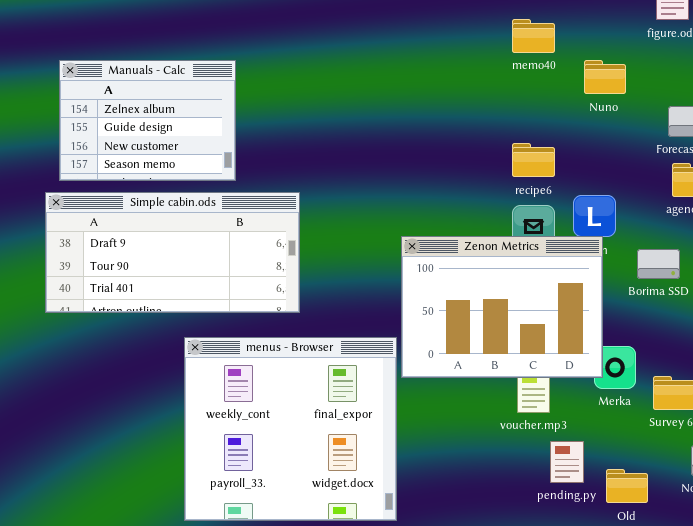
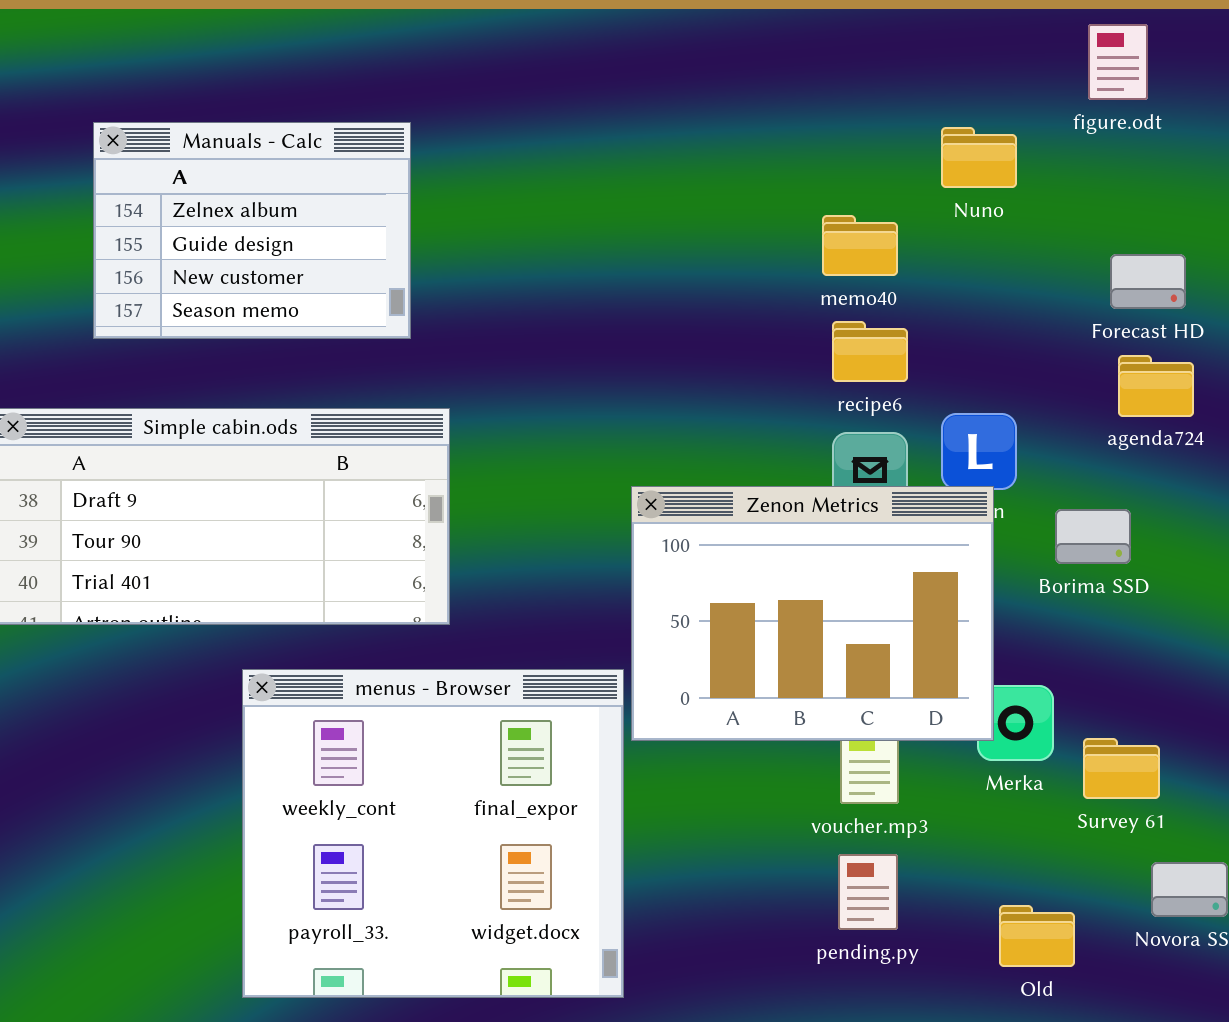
memo40: [512,19,555,53] -> [822,215,898,276], moved
Manuals - Calc: [59,60,236,181] -> [93,122,411,339], moved
Nuno: [584,60,626,94] -> [941,127,1017,188], moved
pending.py: [550,441,584,483] -> [838,854,898,930], moved

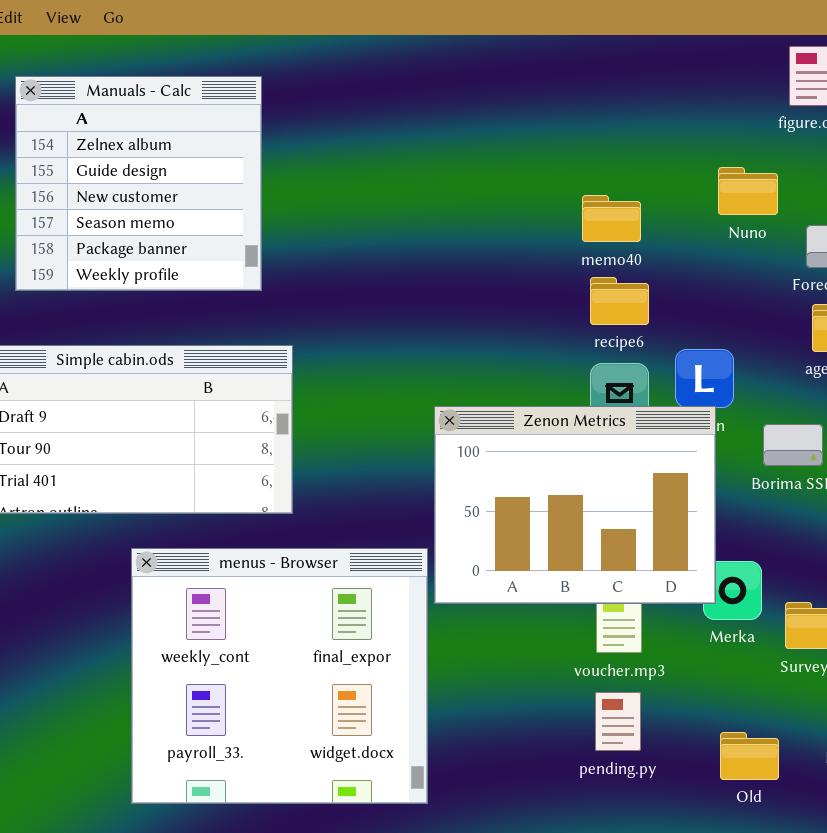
Manuals - Calc: [93,122,411,339] -> [15,76,262,291], resized
Nuno: [941,127,1017,188] -> [718,167,778,215], moved

